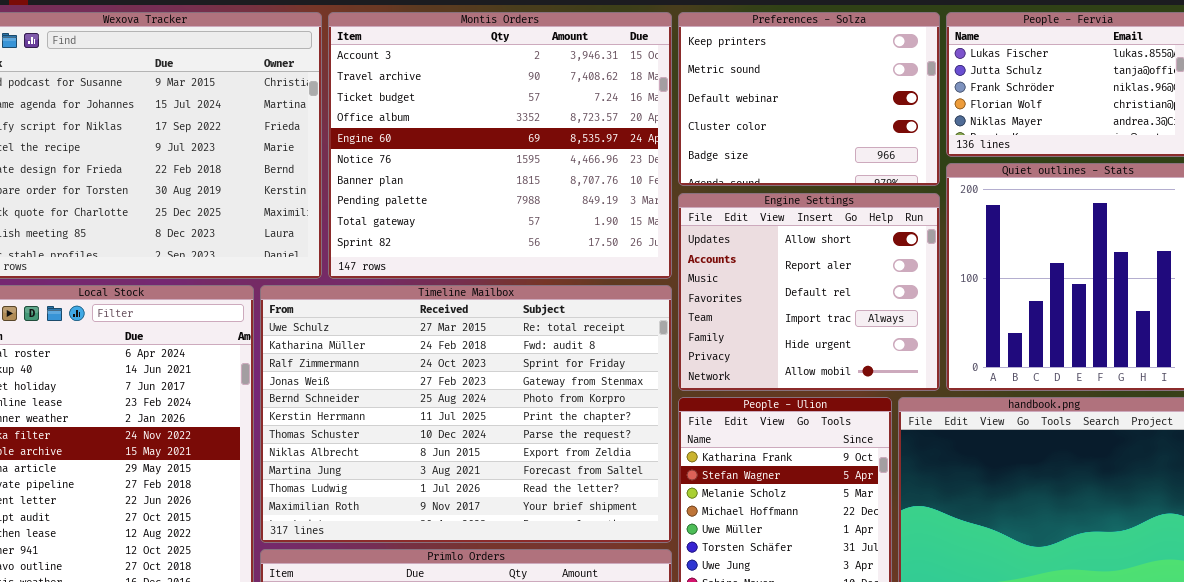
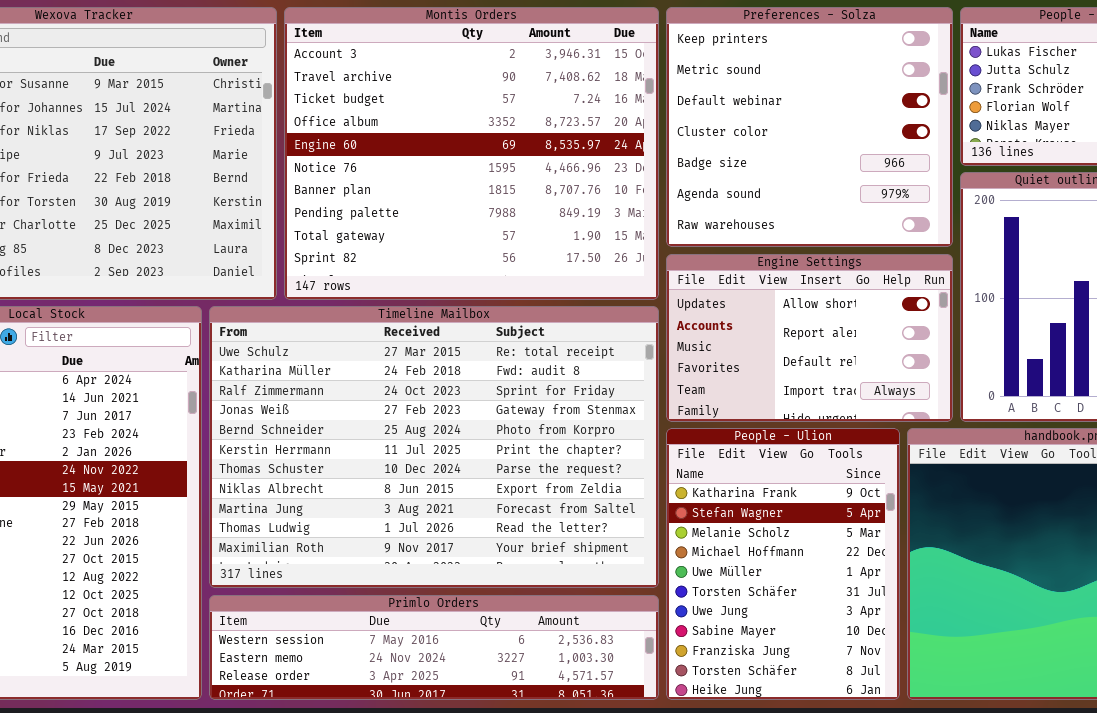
Preferences - Solza: [678,12,940,186] -> [666,7,953,247], resized
Engine Settings: [678,193,940,391] -> [666,254,953,422], resized

